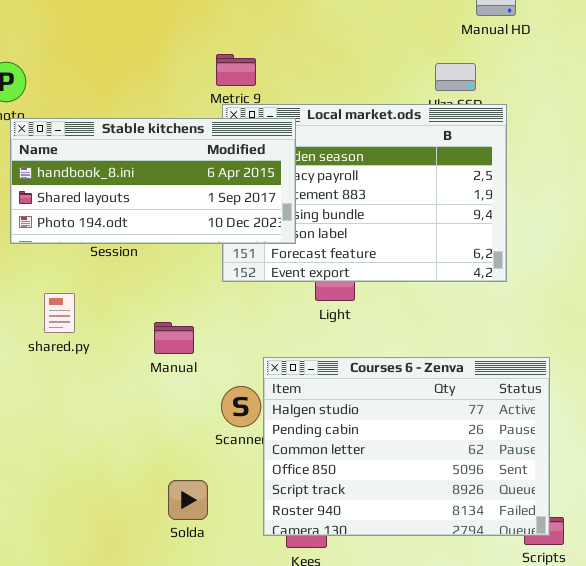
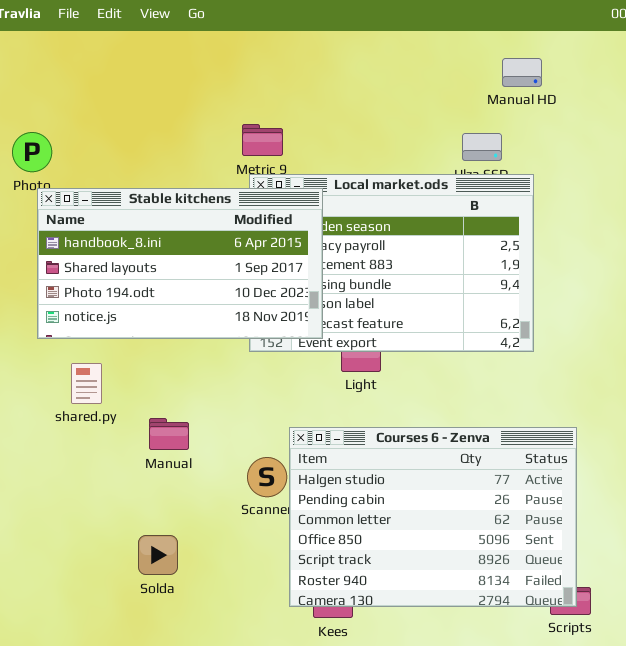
Stable kitchens: [10,118,296,244] -> [37,188,323,339], resized
Manual: [154,322,194,354] -> [149,418,189,450], moved
Solda: [168,480,208,520] -> [138,535,178,575], moved

